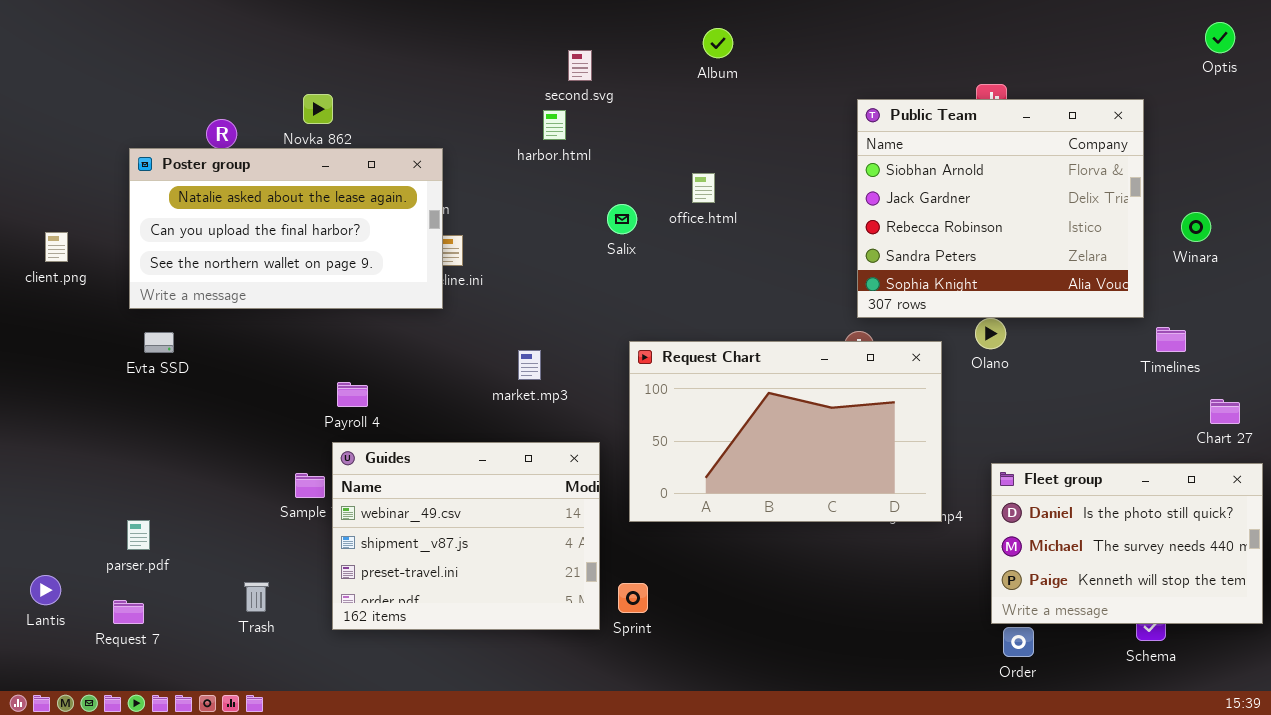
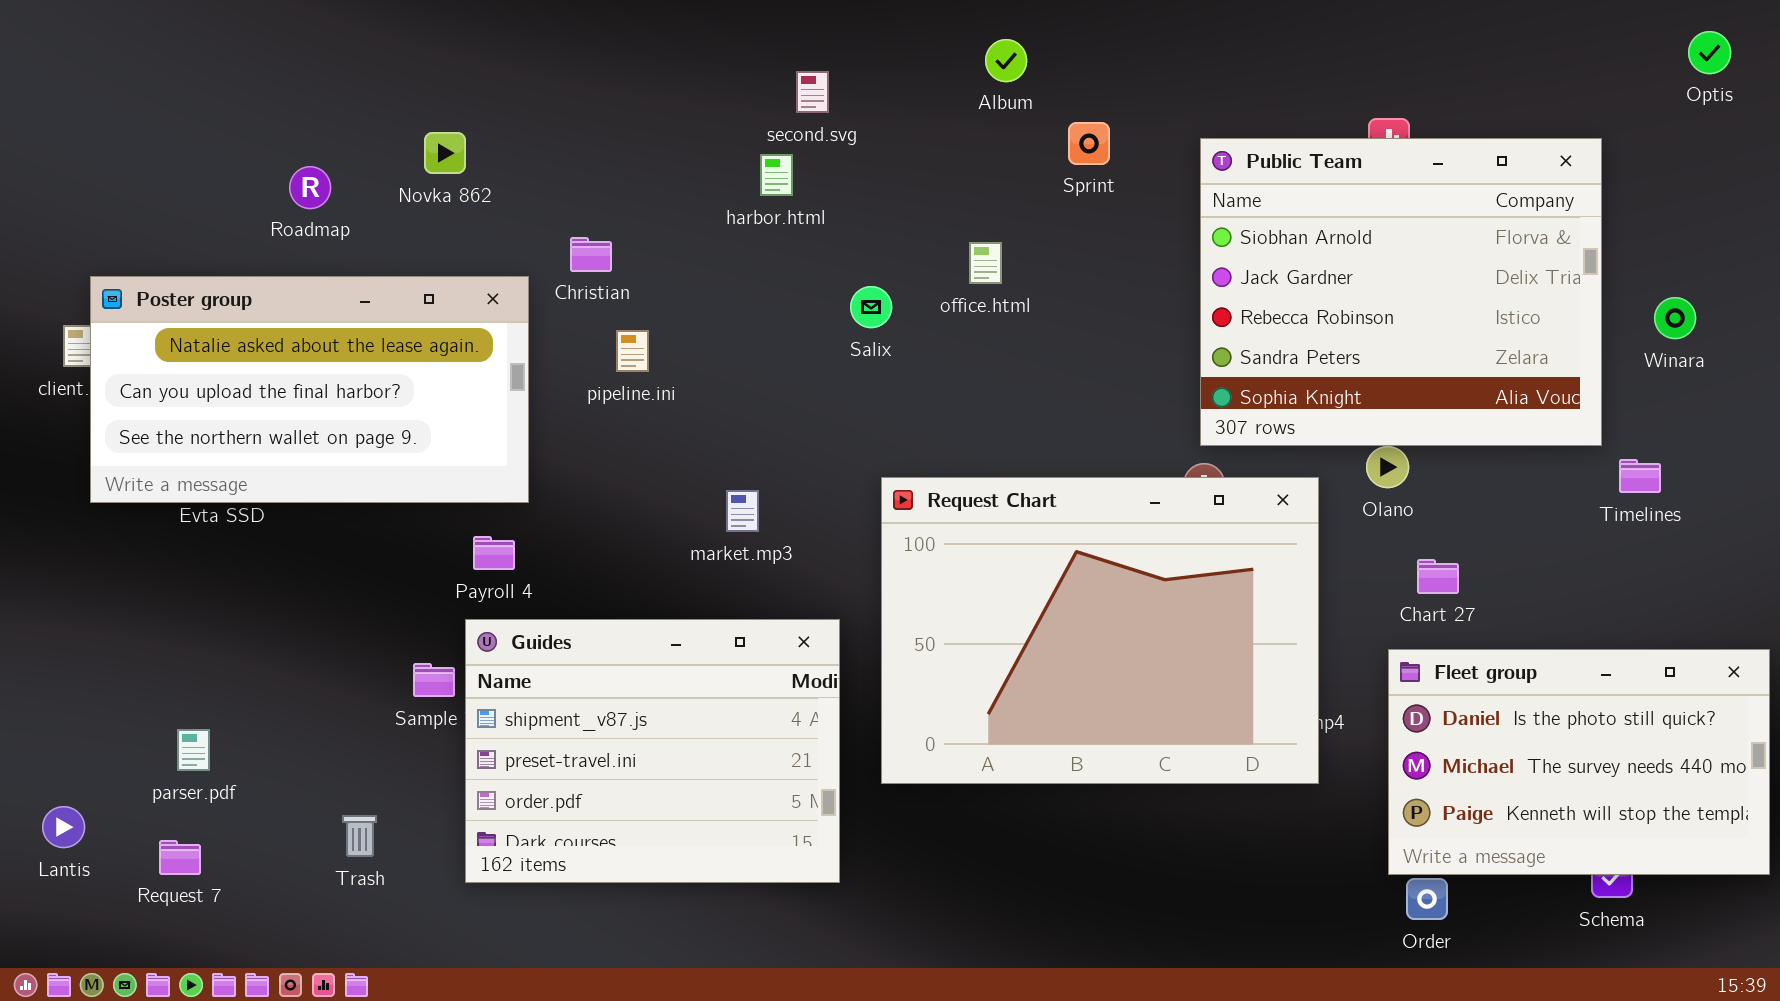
Poster group: [129,148,443,309] -> [90,276,529,503], moved
Request Chart: [629,341,942,522] -> [881,477,1319,784], resized
Chart 27: [1210,399,1240,424] -> [1417,559,1459,594], moved
Guides: [332,442,600,630] -> [465,619,840,883], scrolled down 1 row
Sprint: [618,583,648,613] -> [1068,122,1110,165], moved

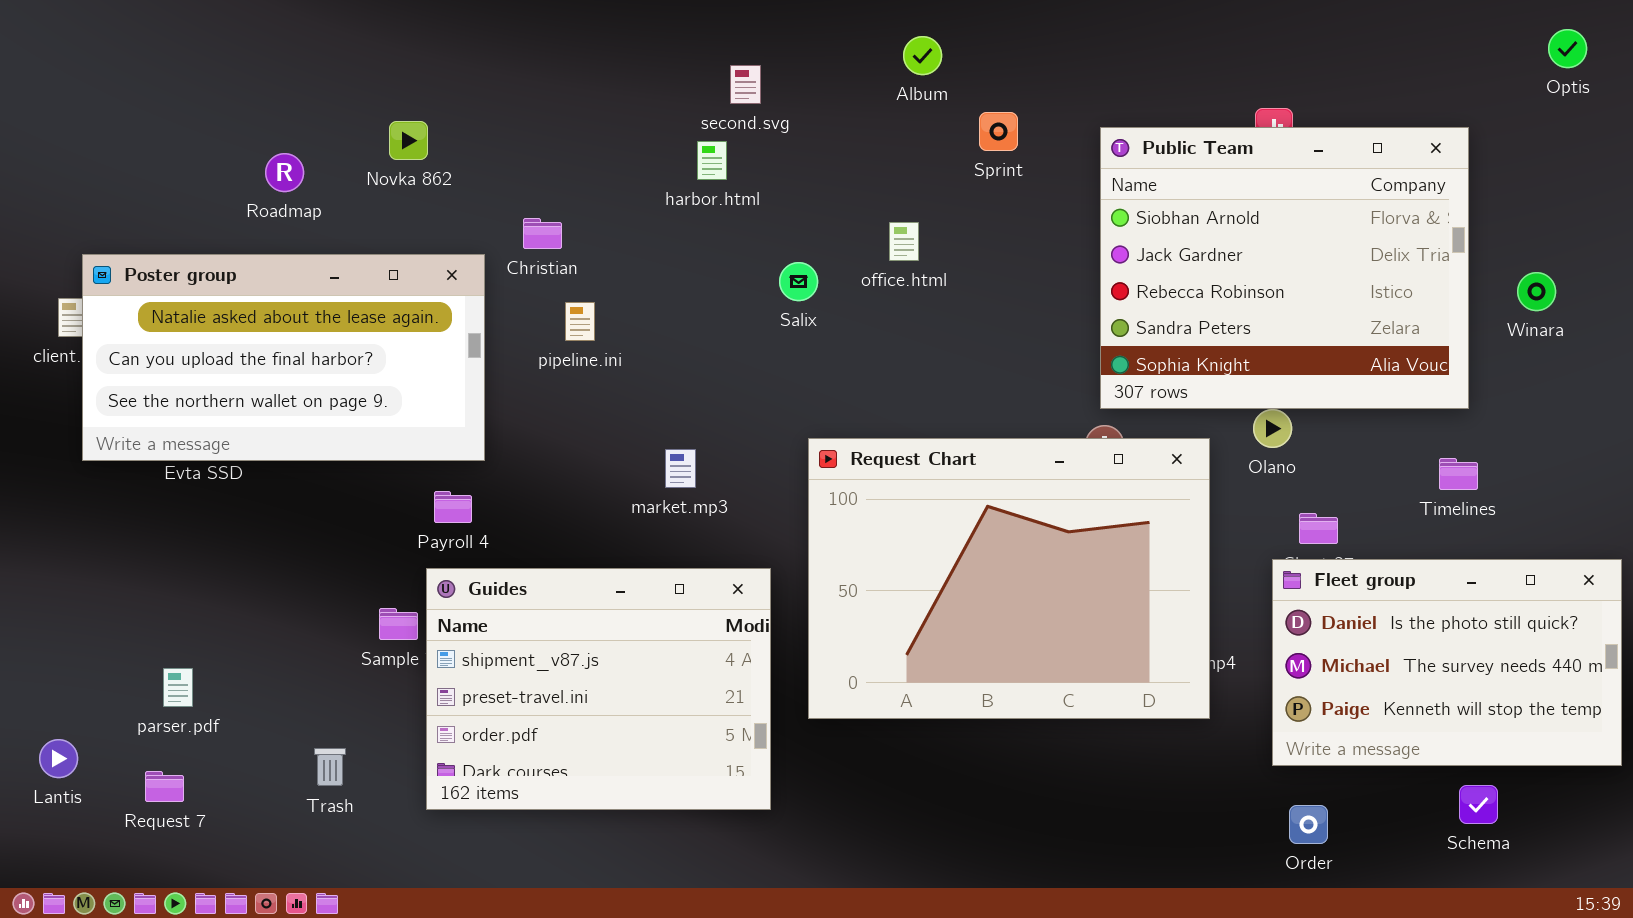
Timelines: [1619,459,1661,493] -> [1439,458,1478,490], moved
Fleet group: [1388,649,1770,875] -> [1272,559,1622,766], moved

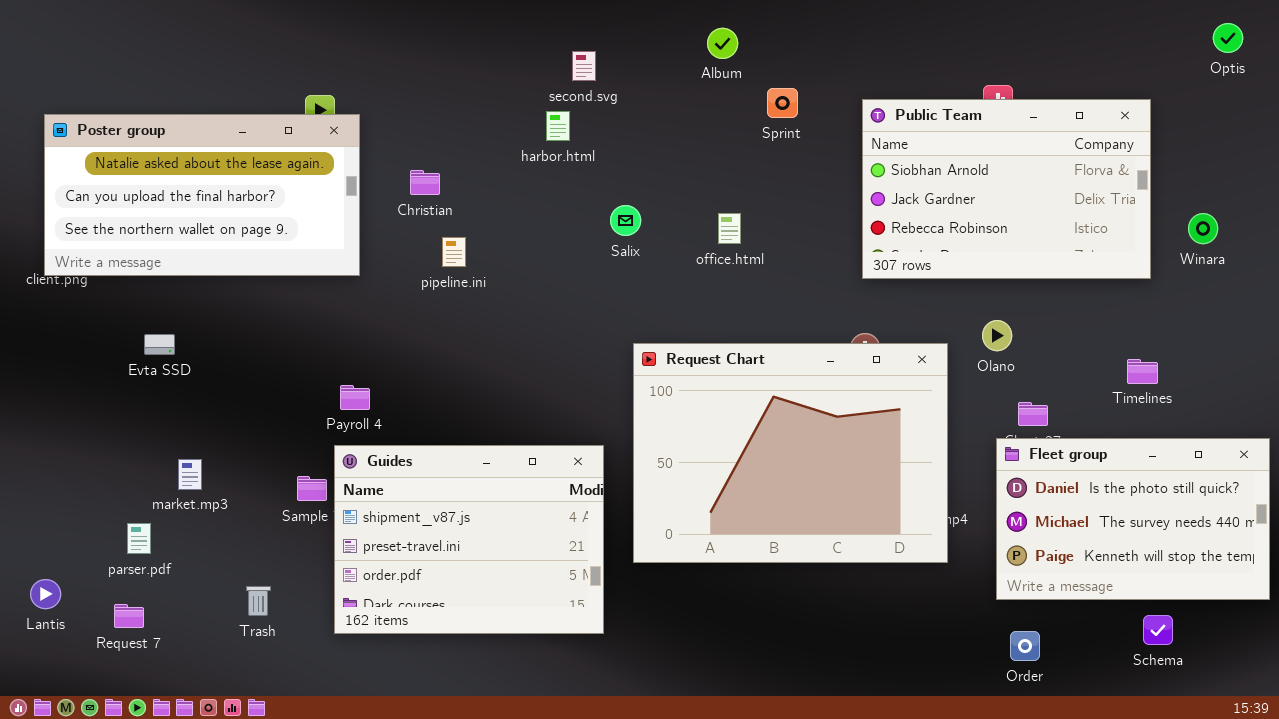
Public Team: [1100,127,1469,409] -> [862,99,1151,279], resized
office.html: [889,222,919,261] -> [718,213,741,244], moved
Poster group: [82,254,485,461] -> [44,114,360,276], moved
market.mp3: [665,449,696,488] -> [178,459,202,490], moved

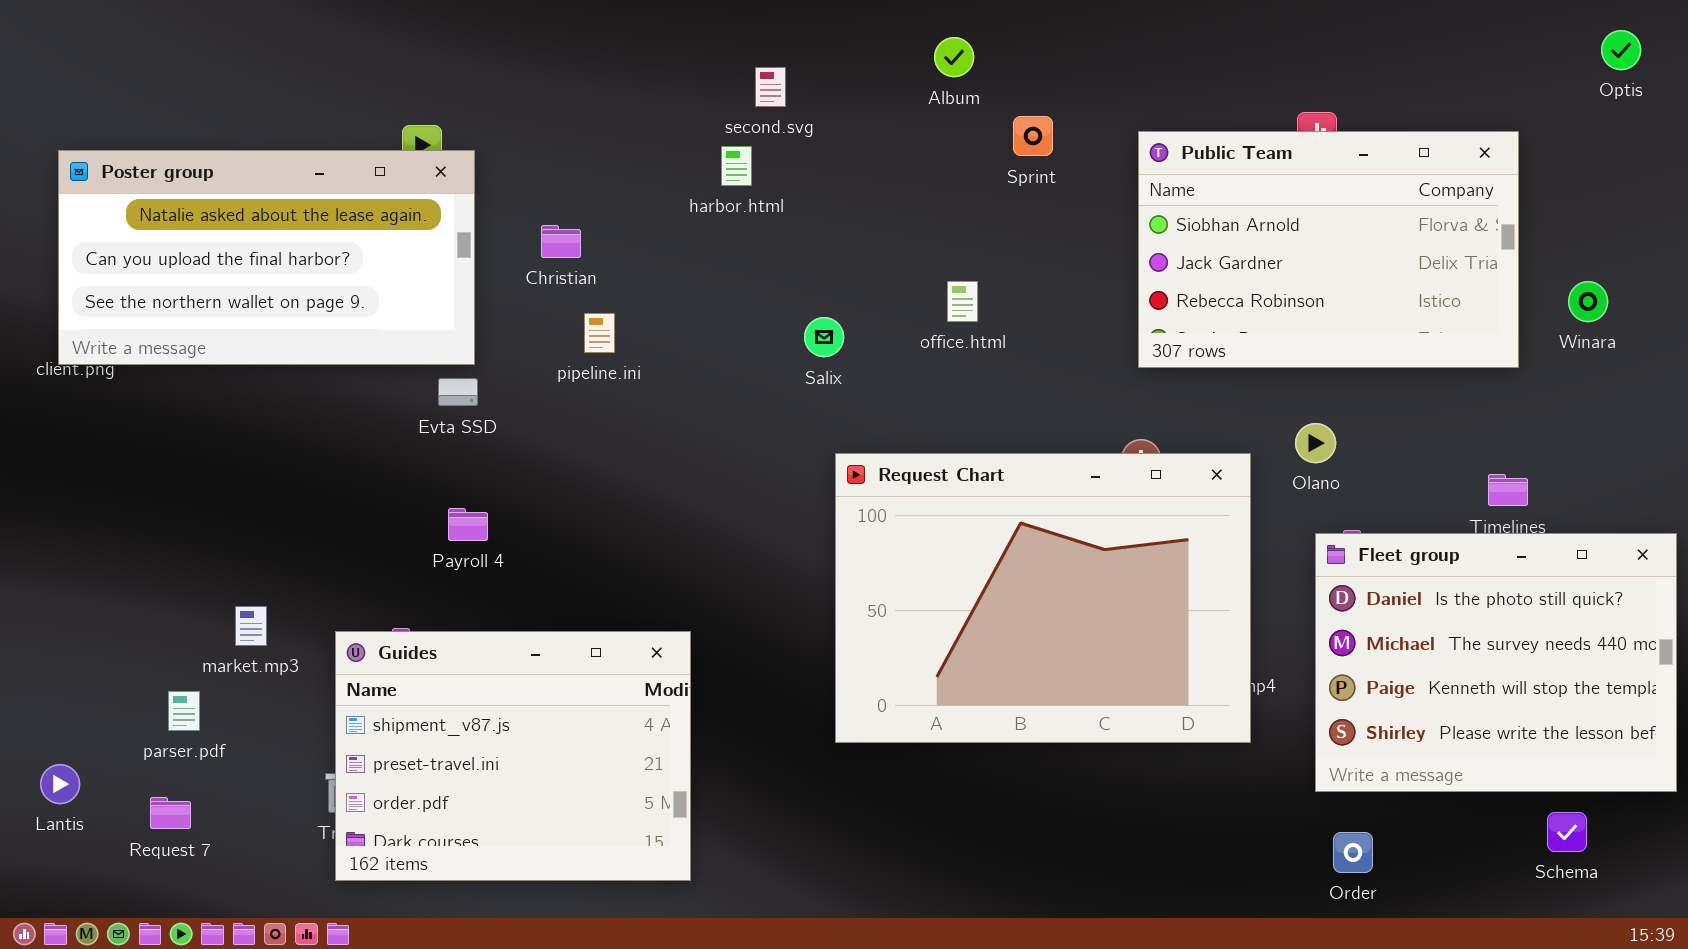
Salix: [610,205,641,236] -> [804,317,844,357], moved
Evta SSD: [144,334,175,355] -> [438,378,478,406], moved
Fleet group: [996,438,1270,600] -> [1315,533,1677,792], resized
Guides: [334,445,604,634] -> [335,631,691,881], moved
Schema: [1143,615,1173,645] -> [1547,812,1587,852], moved

